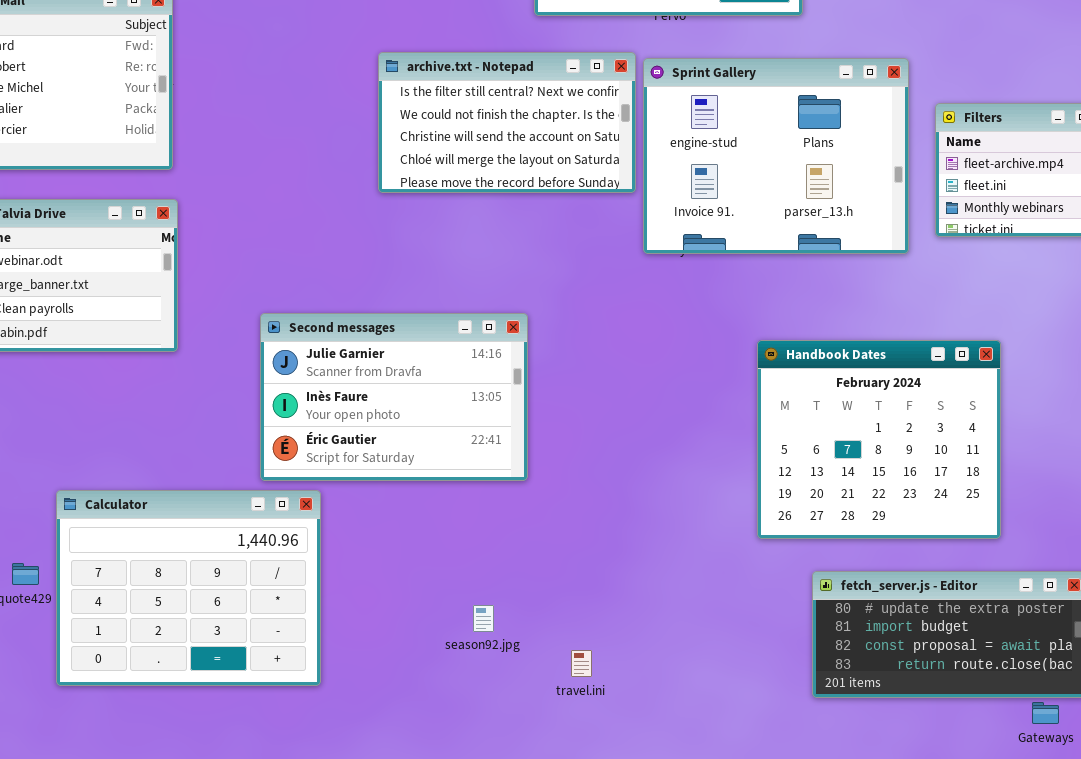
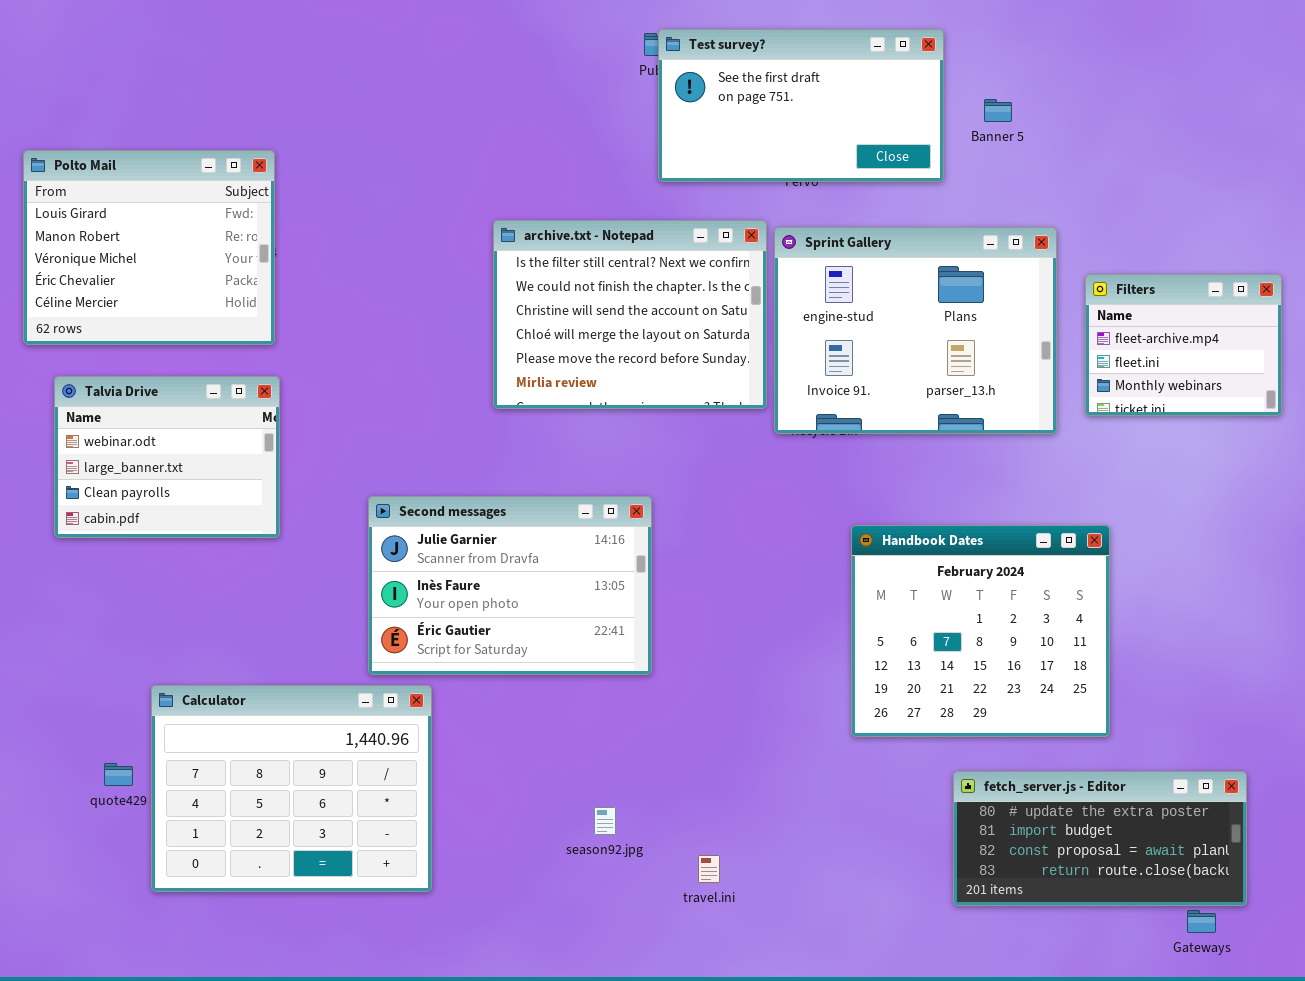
archive.txt - Notepad: [378,52,636,193] -> [493,220,767,409], resized
Handbook Dates: [757,340,1001,539] -> [851,525,1110,737], moved

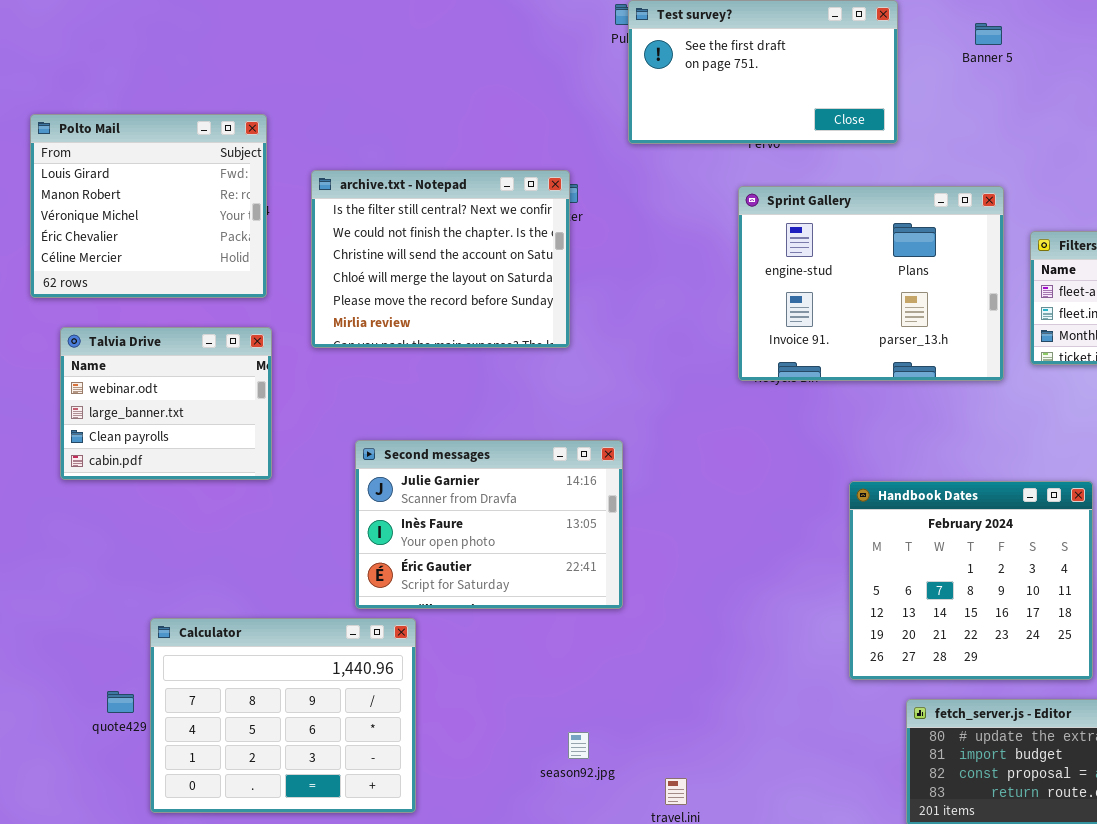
Banner 5: [984,99,1012,122] -> [975,23,1002,45], moved
archive.txt - Notepad: [493,220,767,409] -> [311,170,570,348], moved
Handbook Dates: [851,525,1110,737] -> [849,481,1093,680], moved

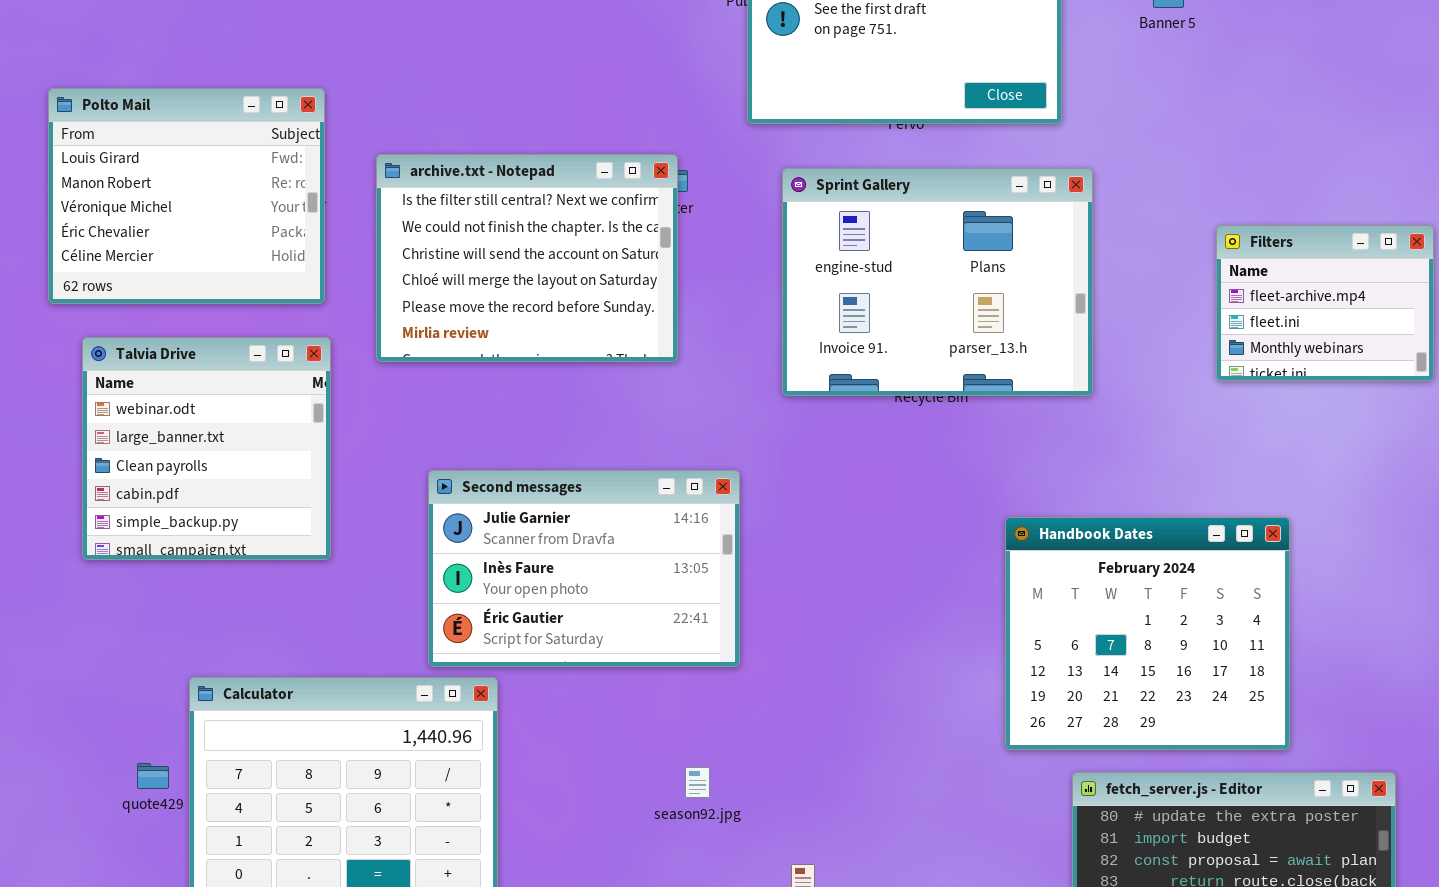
Sprint Gallery: [738,186,1004,381] -> [782,168,1093,396], moved
Talvia Drive: [60,327,272,480] -> [82,337,331,560], resized
season92.jpg: [568,732,589,759] -> [685,767,710,798], moved

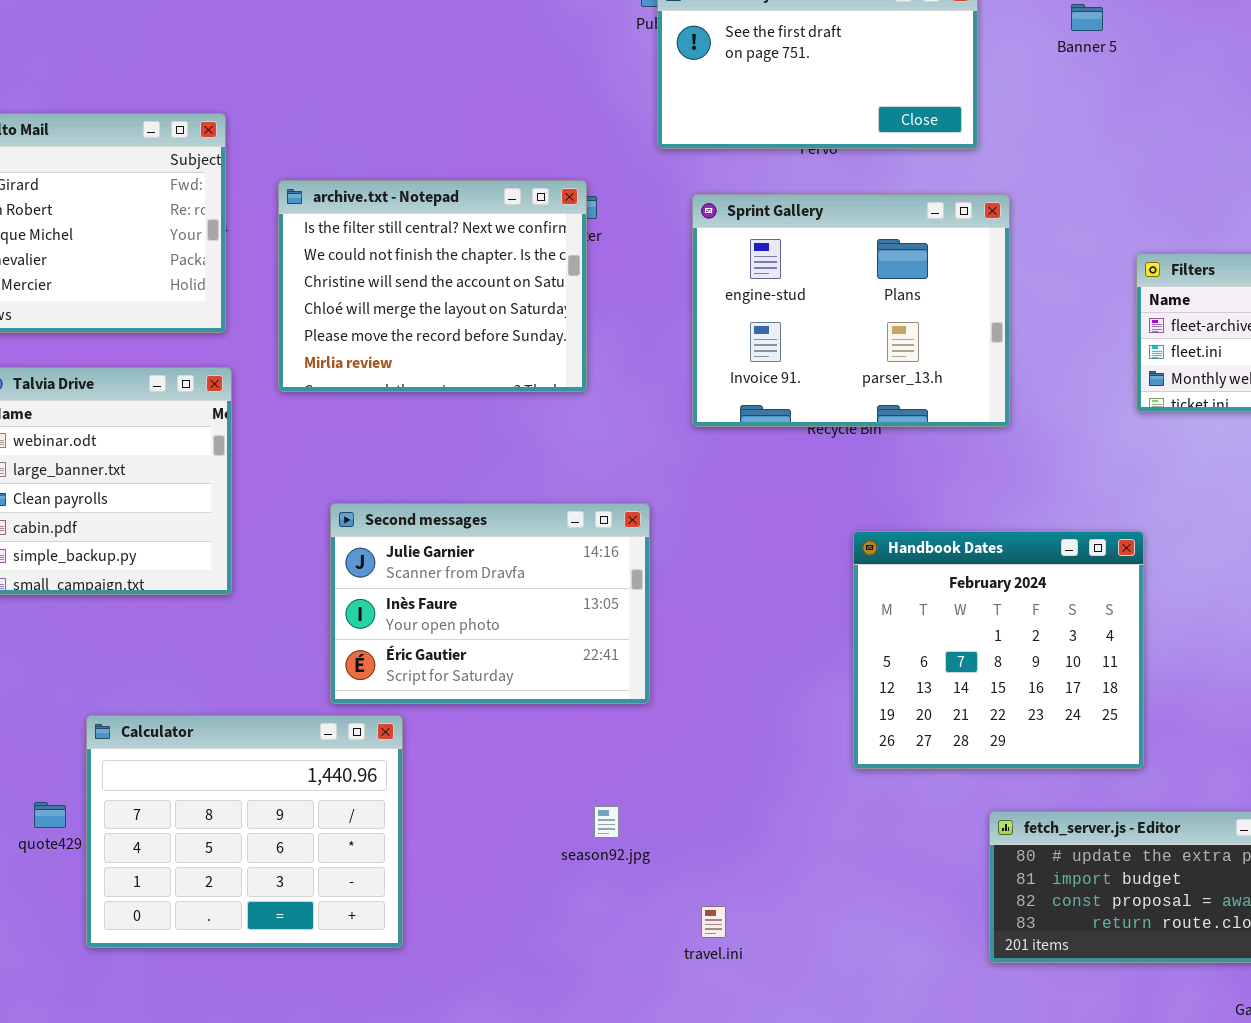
Handbook Dates: [1005,517,1290,750] -> [853,531,1144,769], moved

